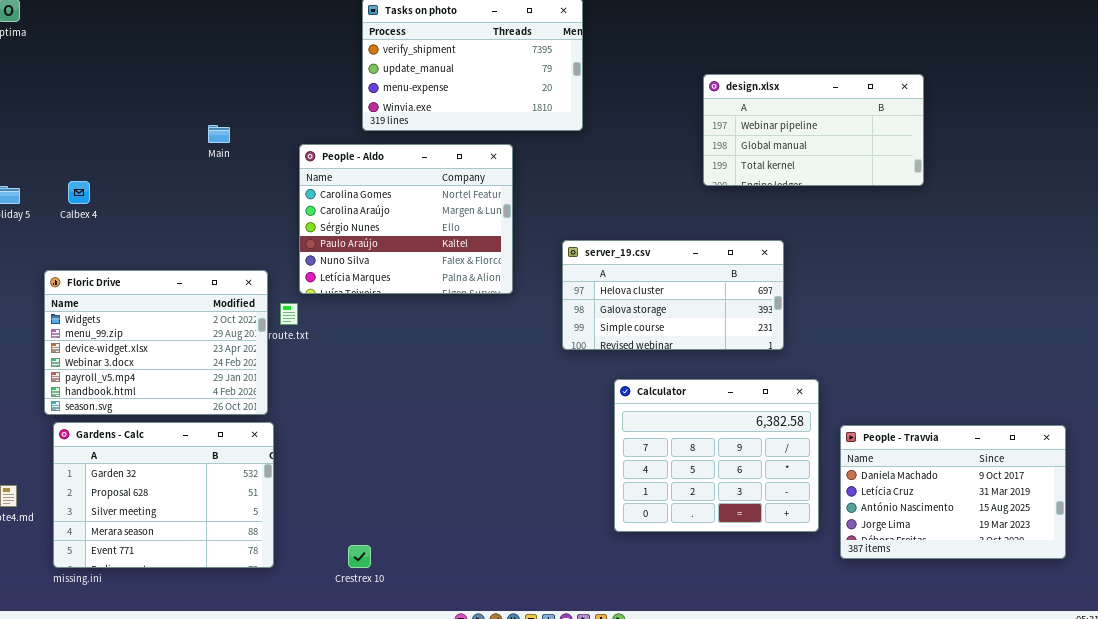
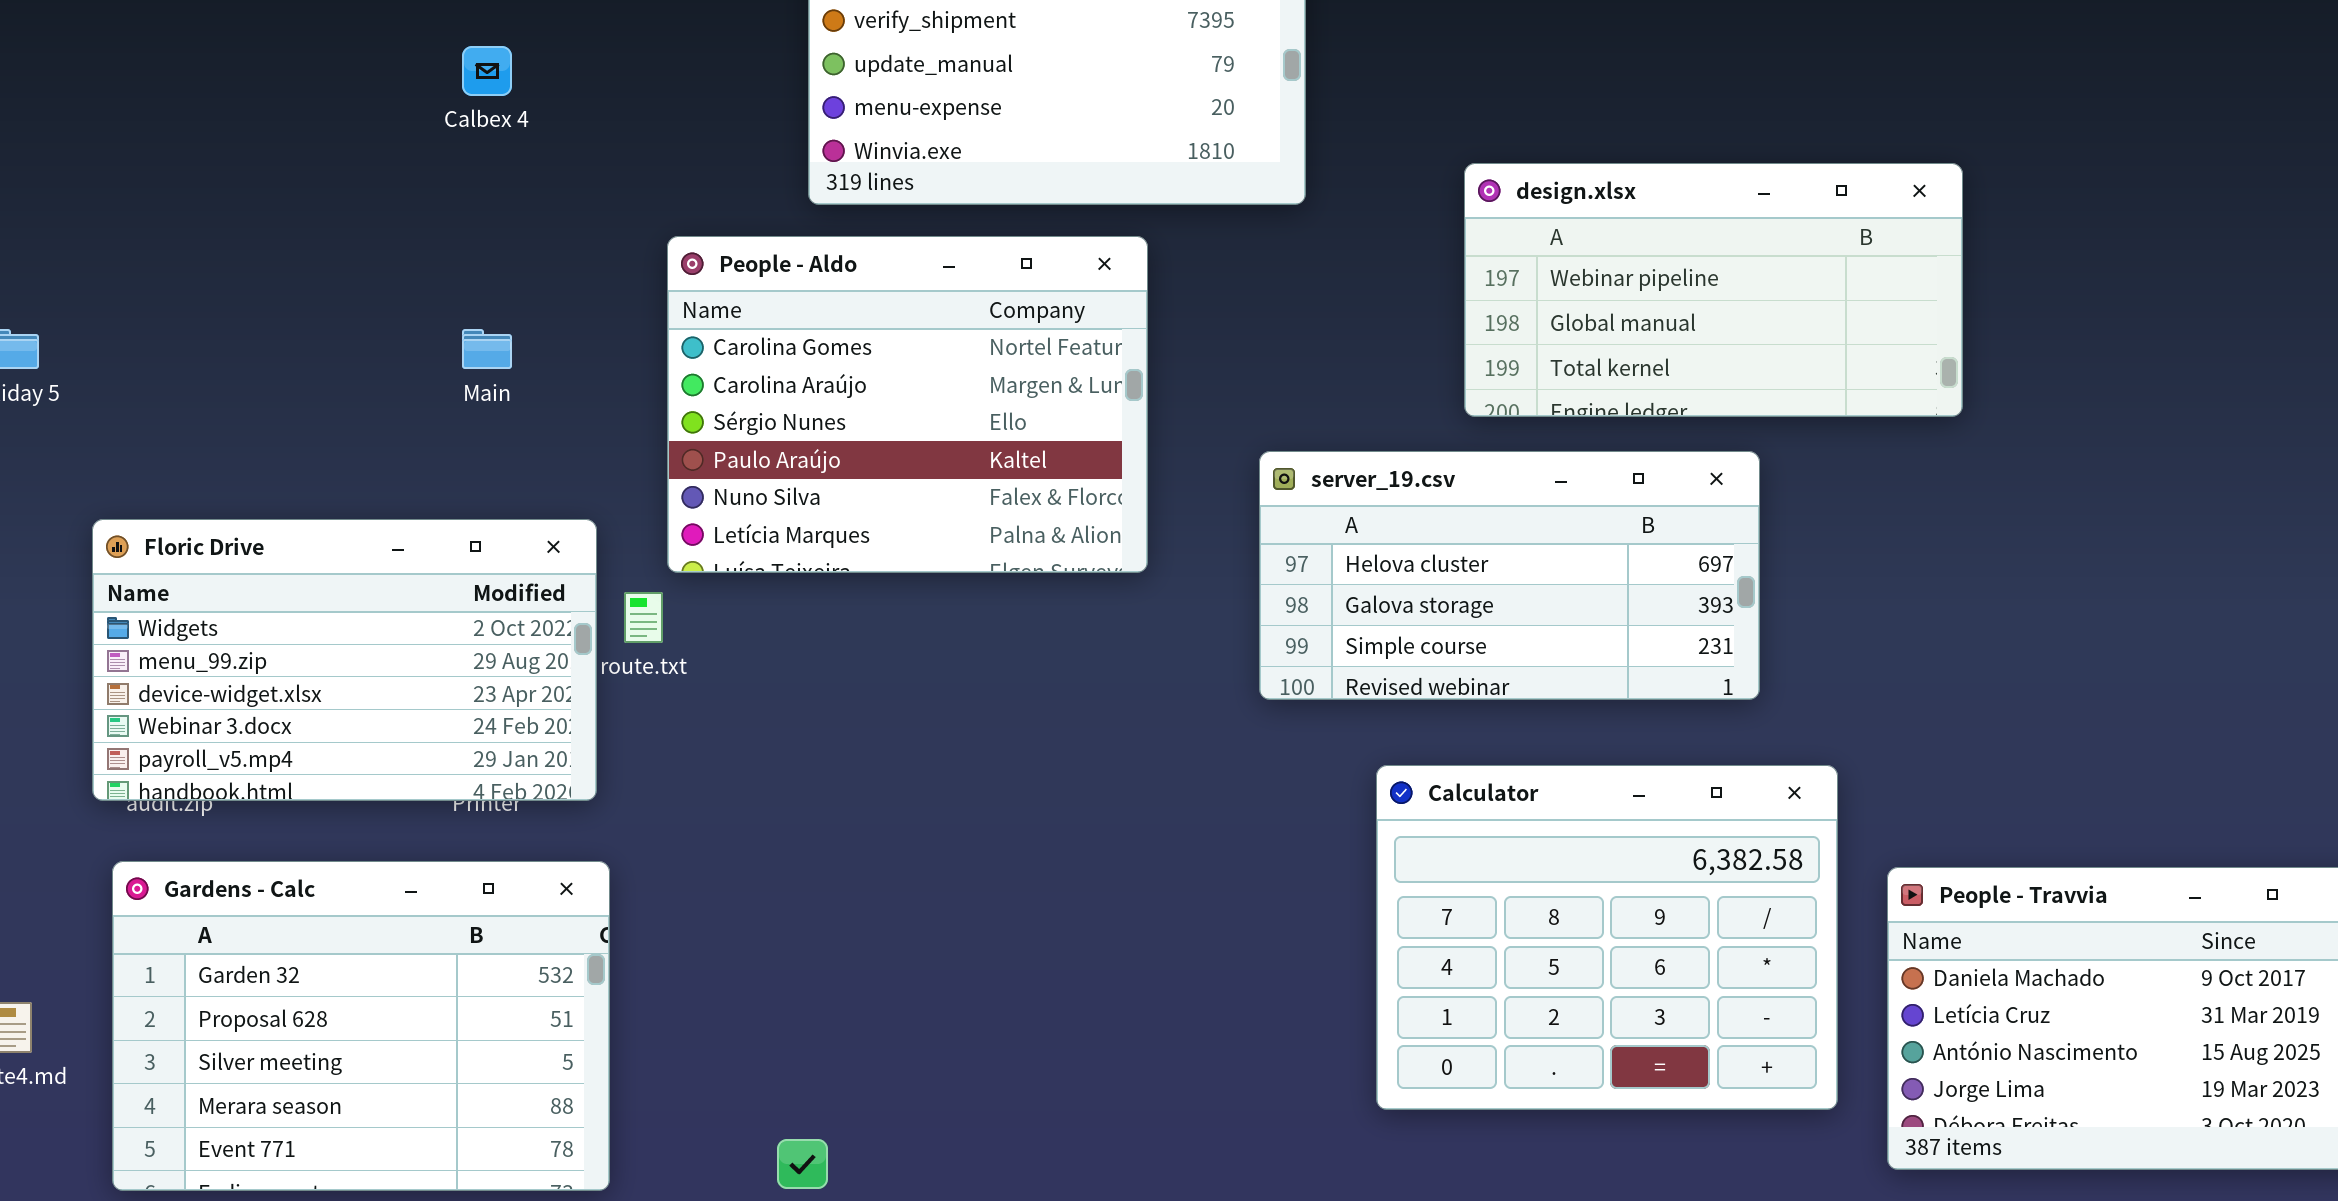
design.xlsx: [703,74,924,186] -> [1464,163,1963,417], moved
Main: [208,125,230,143] -> [462,329,512,369], moved
Calbex 4: [68,181,90,204] -> [462,46,512,96], moved
Floric Drive: [44,270,268,415] -> [92,519,597,801], resized

